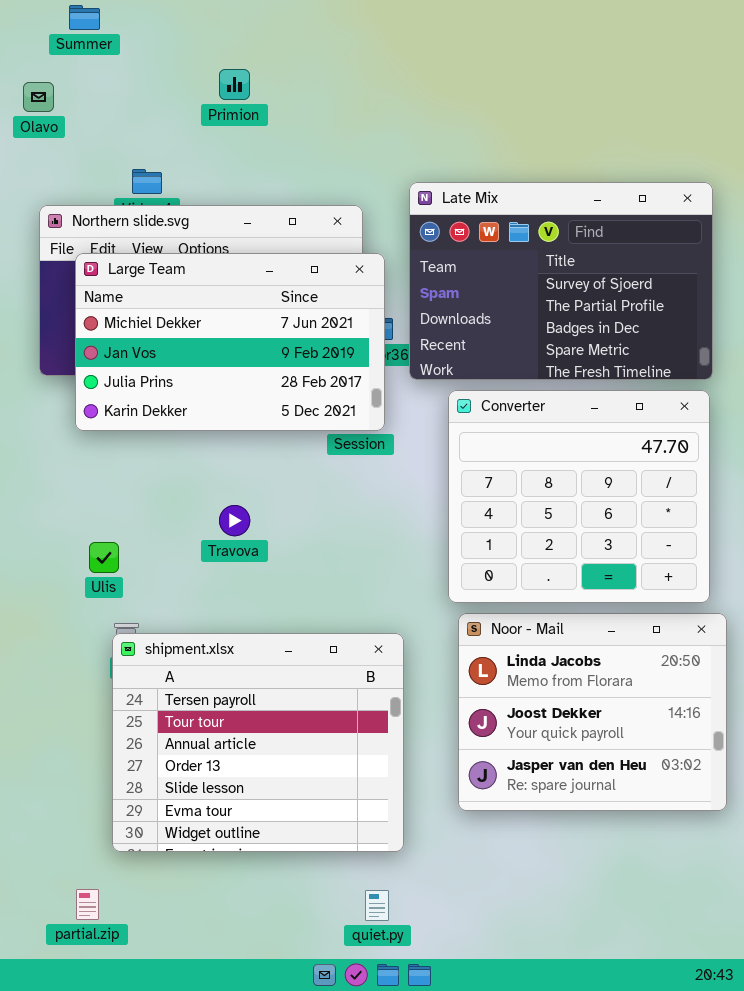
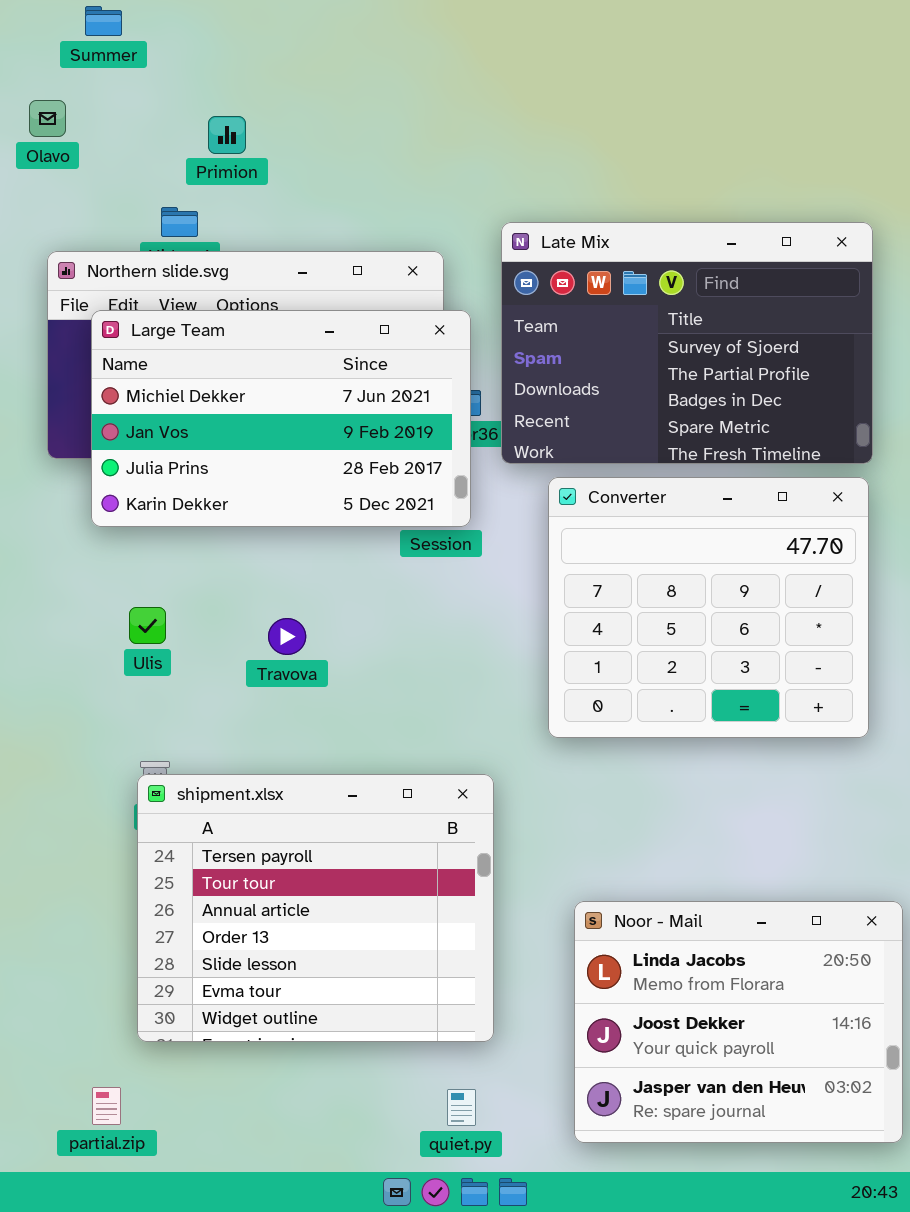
Primion: [219,69,250,100] -> [208,116,246,154], moved
Ulis: [89,542,119,573] -> [129,607,166,644], moved
Noor - Mail: [458,613,727,811] -> [574,901,903,1143], moved

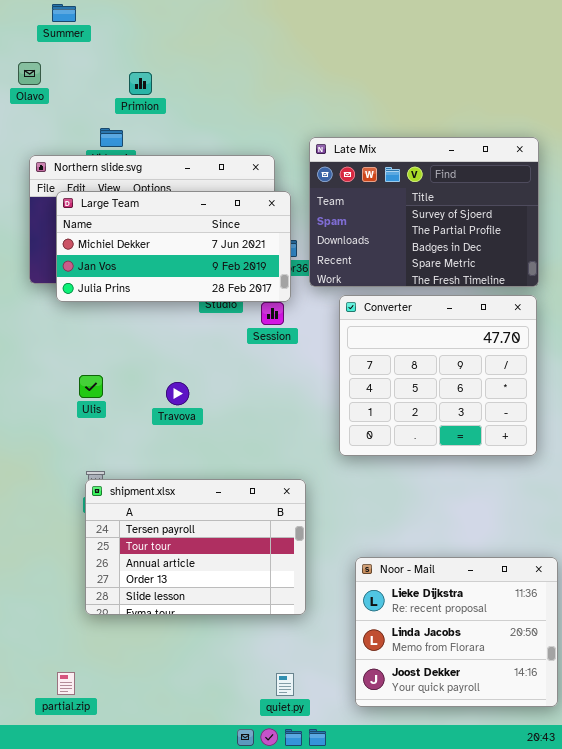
Large Team: [91,310,471,527] -> [56,191,291,302], resized
shipment.xlsx: [137,774,494,1042] -> [85,479,306,615], resized
Noor - Mail: [574,901,903,1143] -> [355,557,558,707], scrolled up 1 row

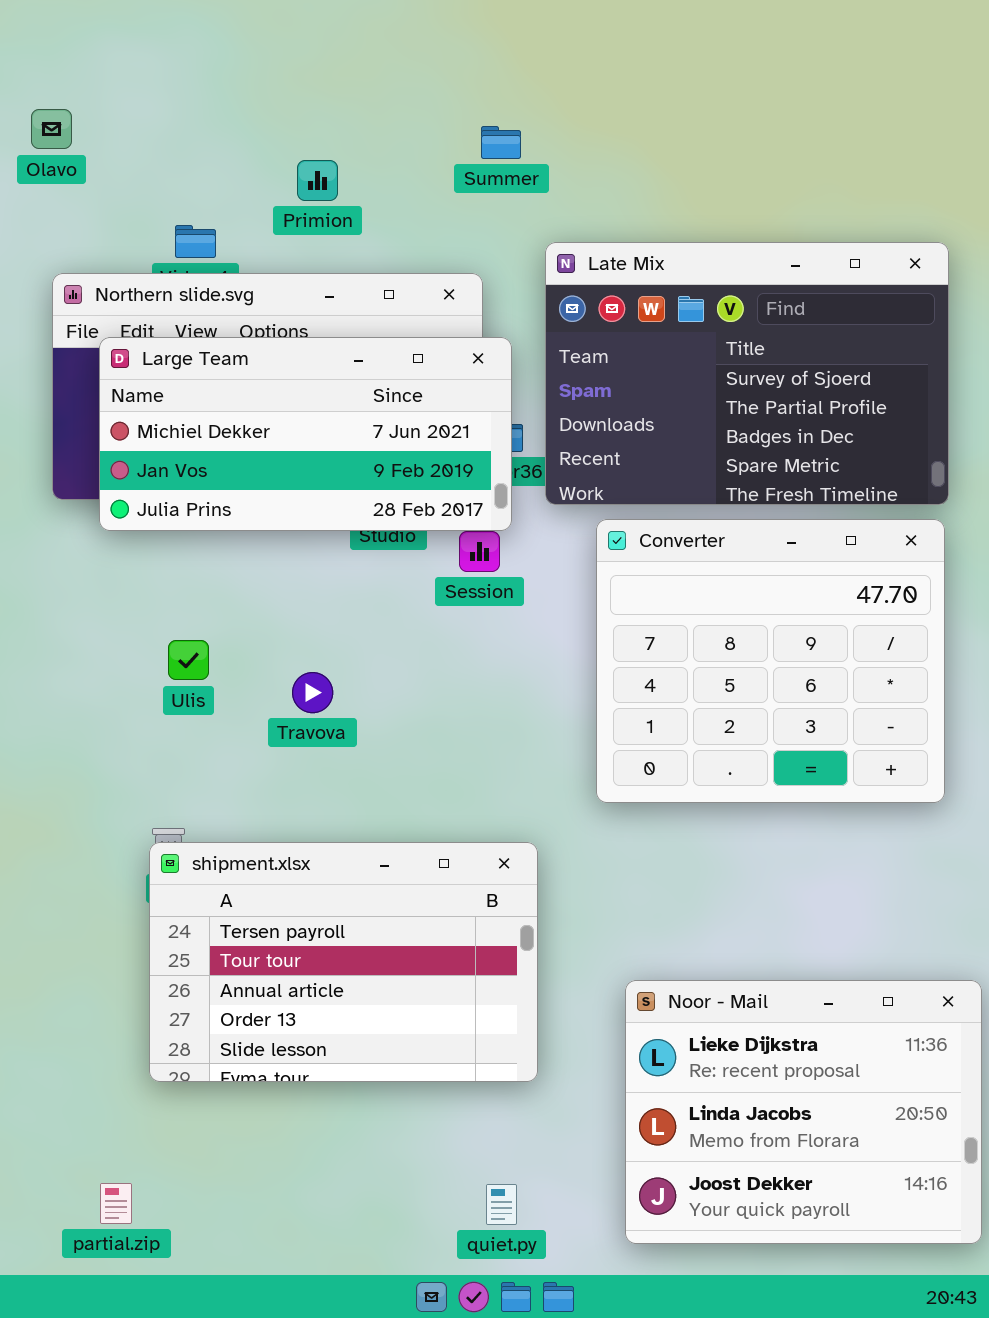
Summer: [52,4,76,22] -> [481,126,521,159], moved
Primion: [129,72,152,95] -> [297,160,338,201], moved
Ulis: [79,375,103,398] -> [168,640,209,680], moved

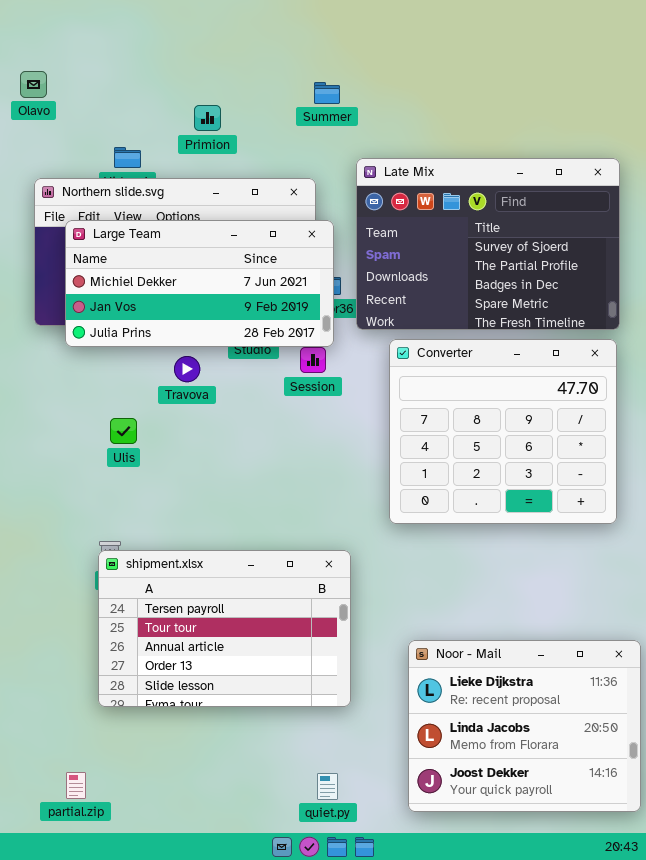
Travova: [292,672,333,713] -> [174,356,200,382], moved

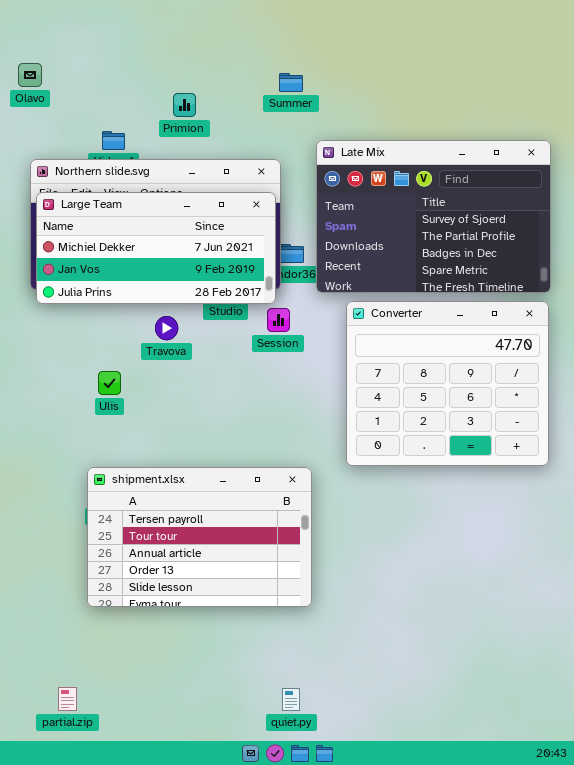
Large Team: [65,220,334,347] -> [36,192,276,304], moved
shipment.xlsx: [98,550,351,707] -> [87,467,312,607], moved
Noor - Mail: [408,640,641,812] -> none, closed

